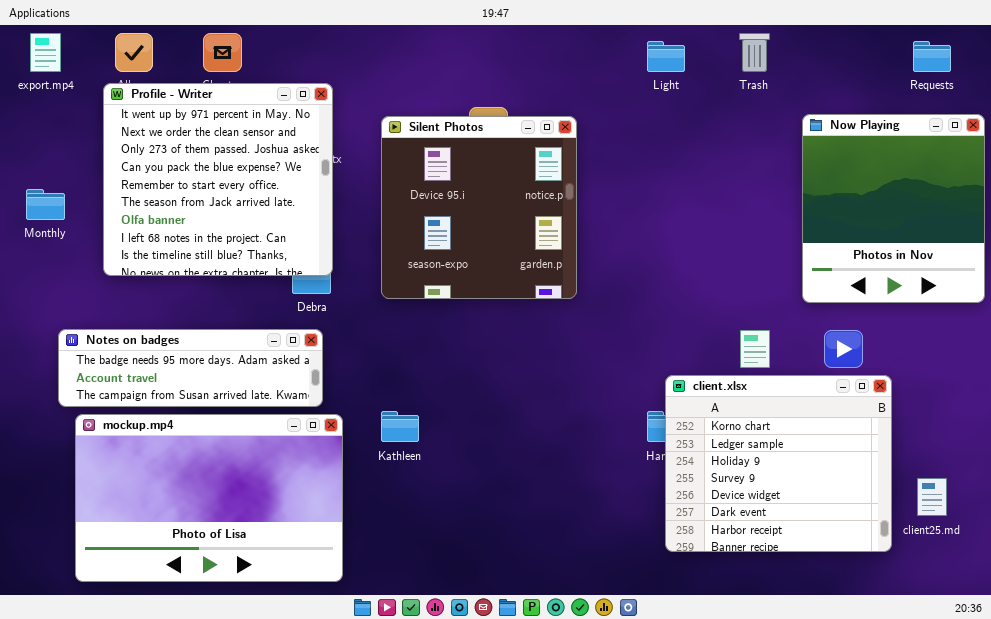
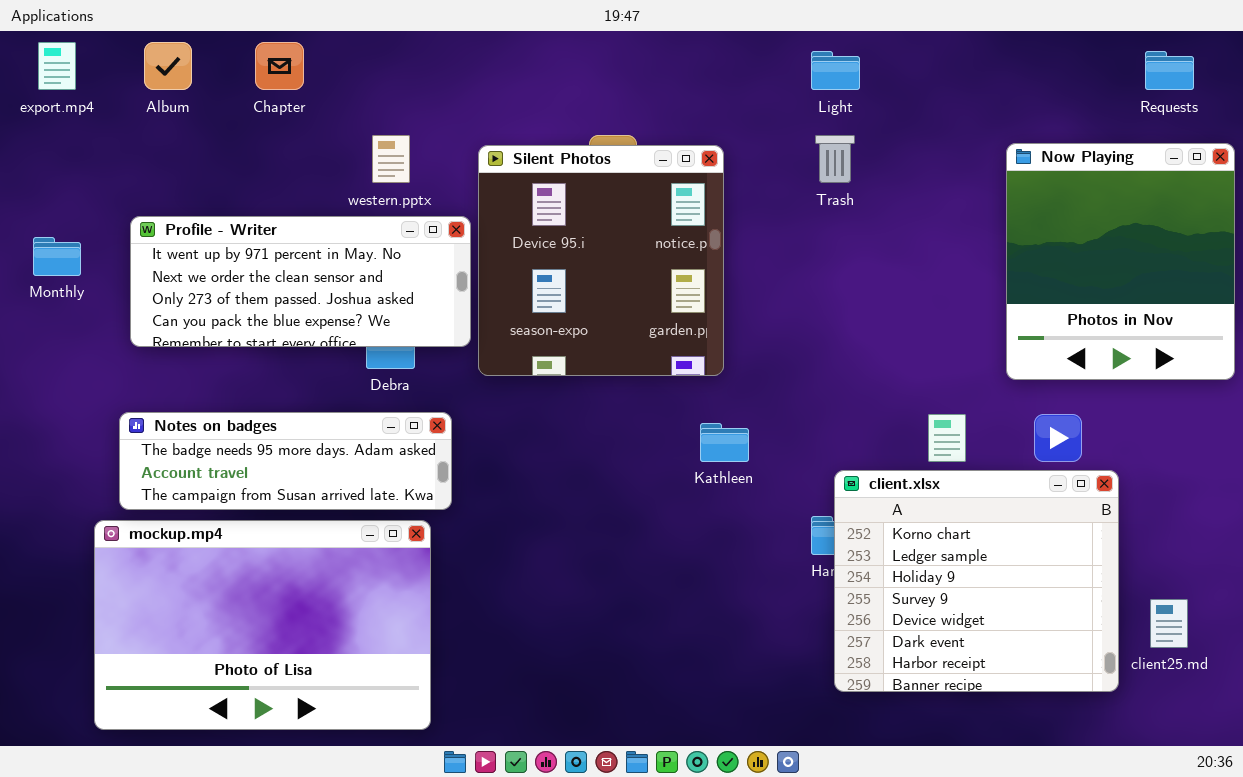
Trash: [739,33,770,72] -> [815,135,855,183], moved
Profile - Writer: [103,83,333,276] -> [130,216,471,347], resized
Notes on badges: [58,329,323,407] -> [119,412,452,510], moved
Kathleen: [381,411,419,442] -> [700,423,749,462], moved

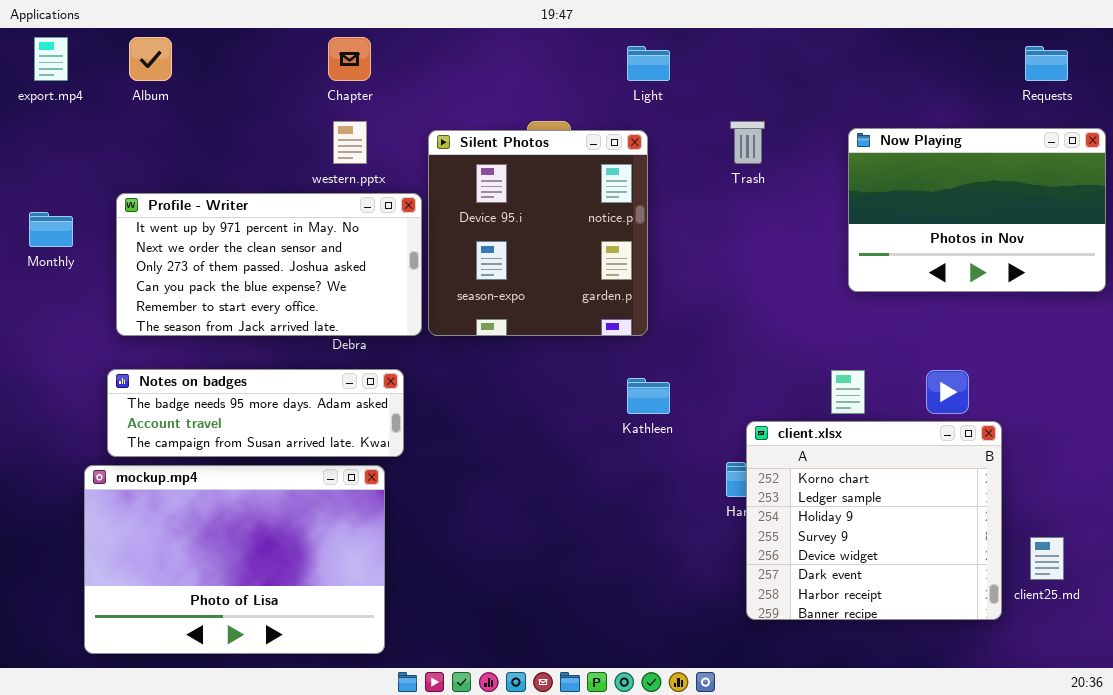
Chapter: [255,42,304,90] -> [328,37,371,81], moved
Light: [811,51,860,90] -> [627,46,670,81], moved
Now Playing: [1006,143,1235,380] -> [848,128,1106,292], resized
Profile - Writer: [130,216,471,347] -> [116,193,422,336], resized

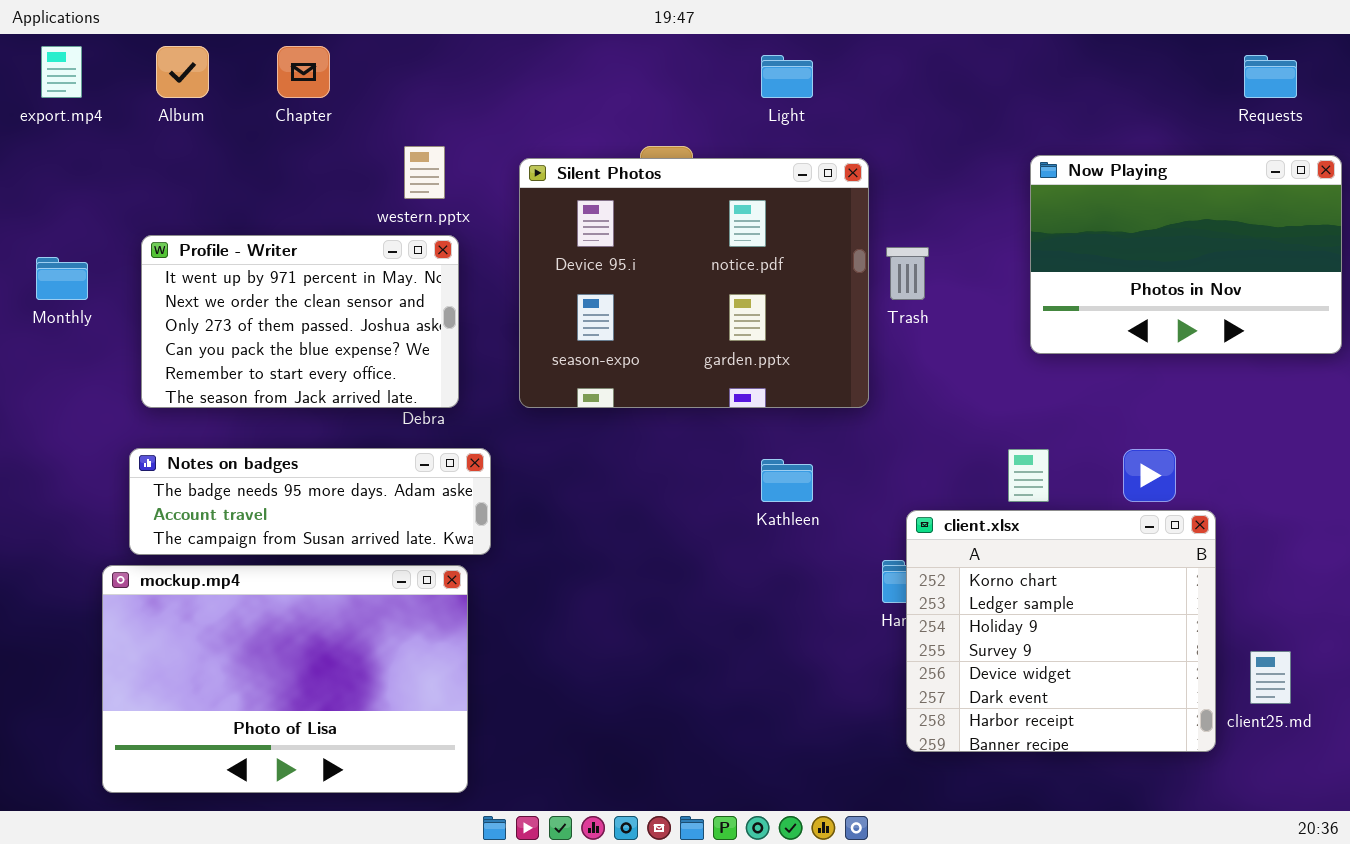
Chapter: [328,37,371,81] -> [277,46,330,98], moved
Trash: [730,121,765,164] -> [886,247,929,300], moved
Silent Photos: [428,130,648,336] -> [519,158,869,408], resized
Profile - Writer: [116,193,422,336] -> [141,235,459,408], resized

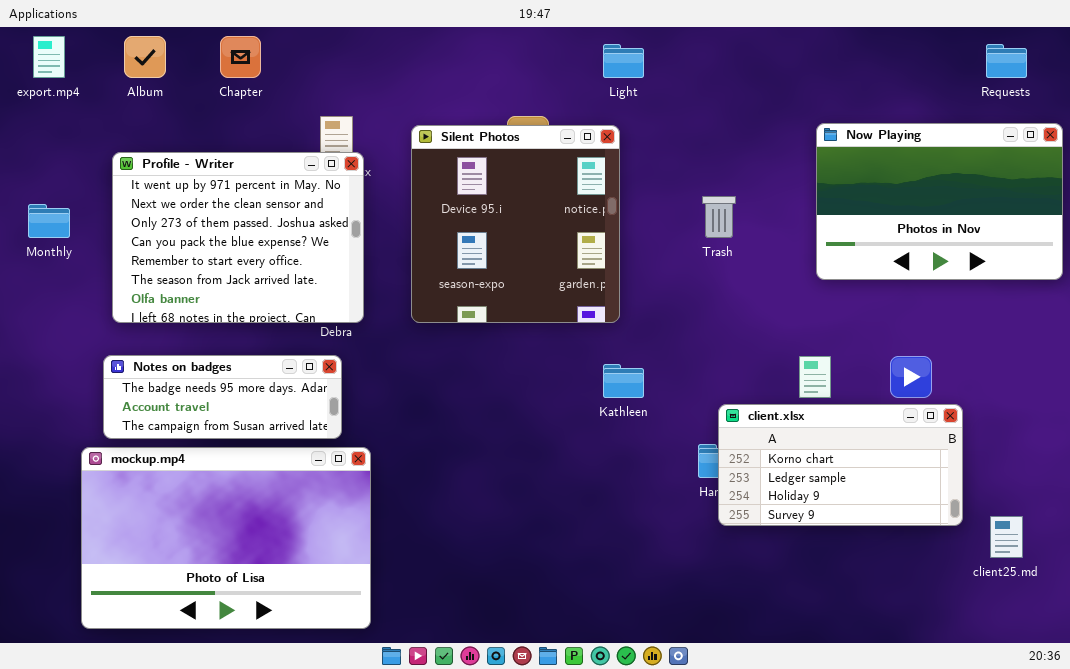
Silent Photos: [519,158,869,408] -> [411,125,620,323], resized
Profile - Writer: [141,235,459,408] -> [112,152,364,323], resized
Notes on badges: [129,448,491,555] -> [103,355,342,439], resized
client.xlsx: [906,510,1216,752] -> [718,404,963,526], resized

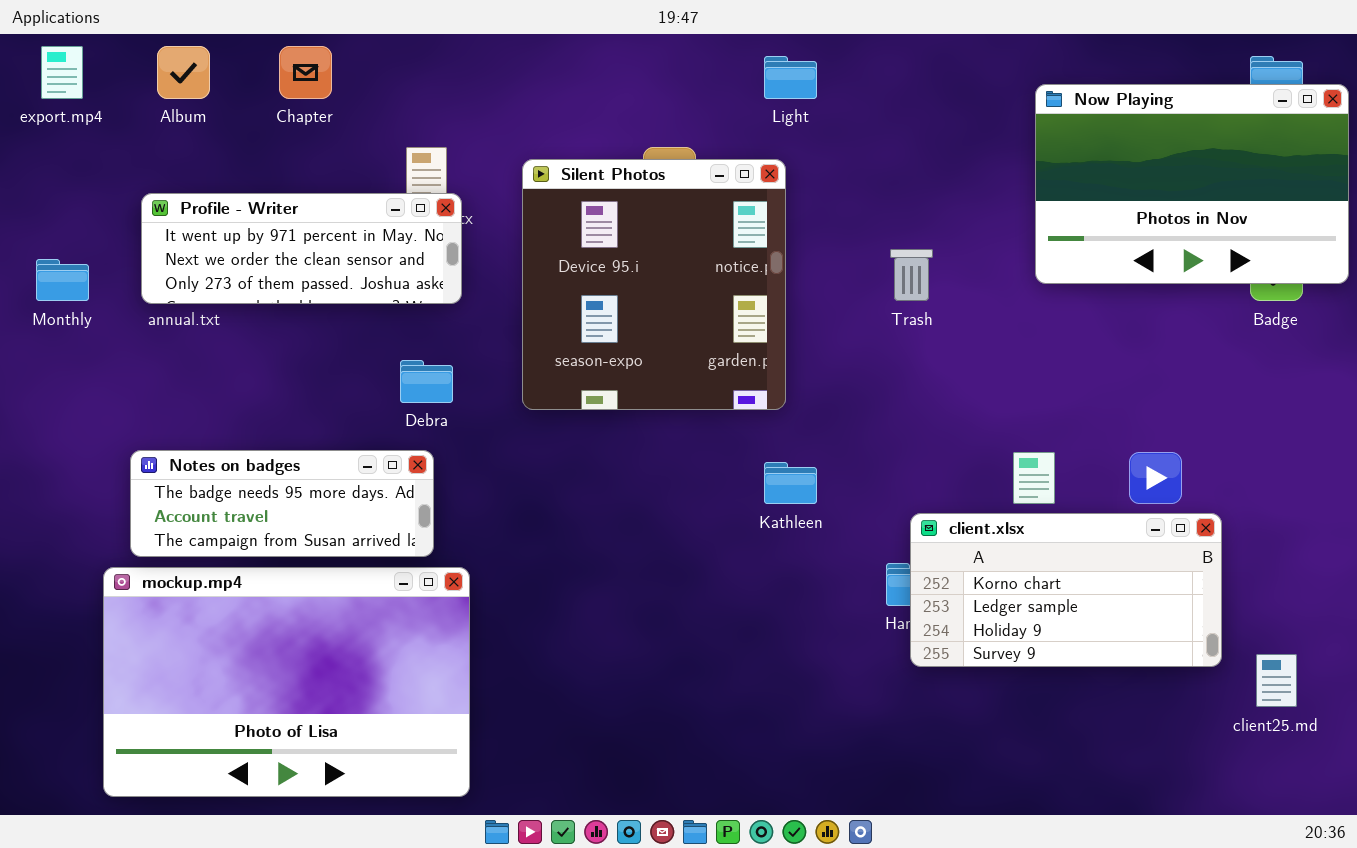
Now Playing: [816,123,1063,280] -> [1035,84,1349,284], moved
Profile - Writer: [112,152,364,323] -> [141,193,462,304], resized

